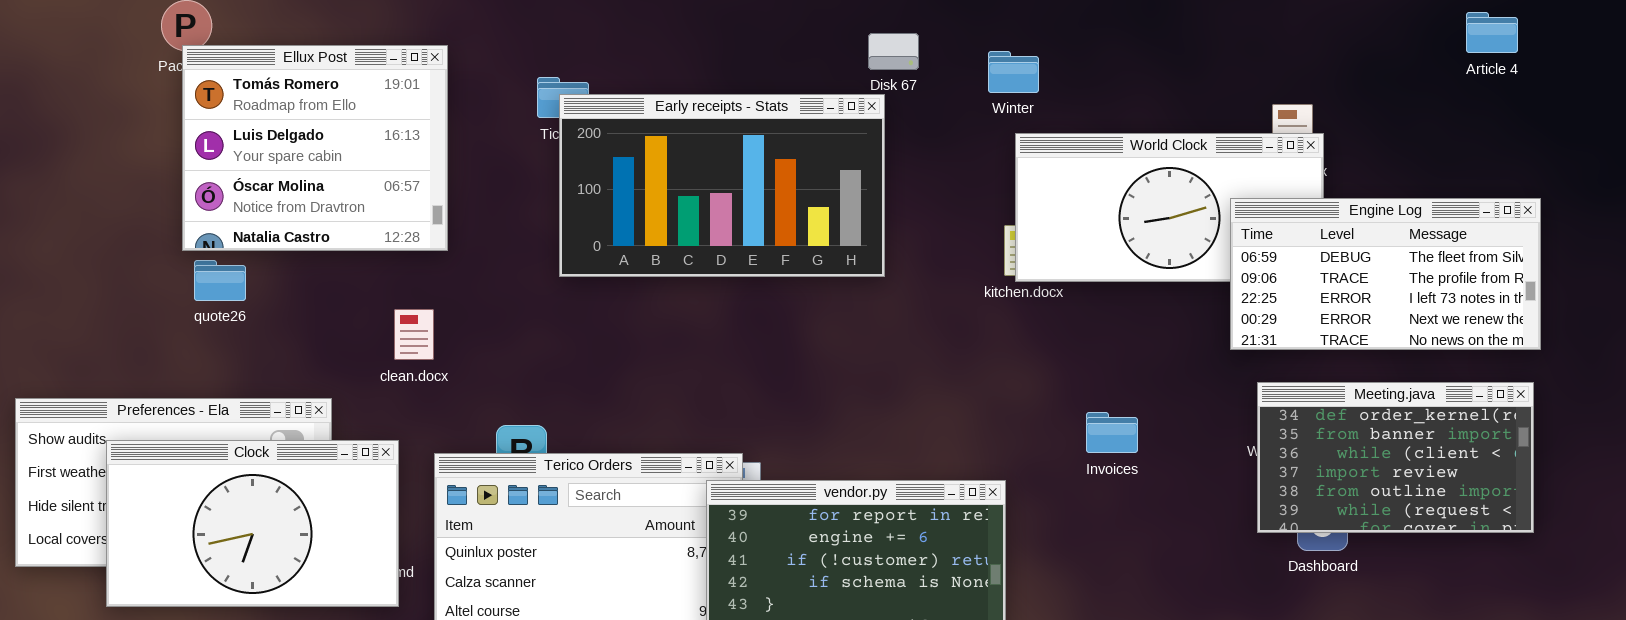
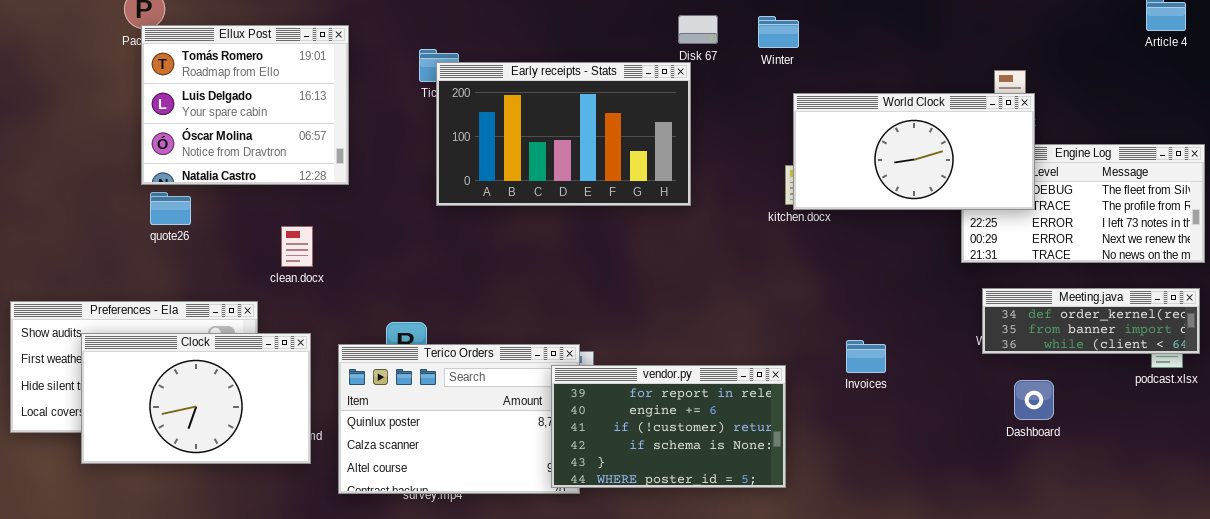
Winter: [988,51,1039,93] -> [758,16,799,48], moved
World Clock: [1015,133,1324,282] -> [793,93,1035,210], raised
clean.docx: [394,309,434,360] -> [281,226,313,267], moved
Meeting.java: [1257,382,1534,533] -> [982,288,1200,354], resized
Invoices: [1086,412,1138,453] -> [846,340,886,373], moved

